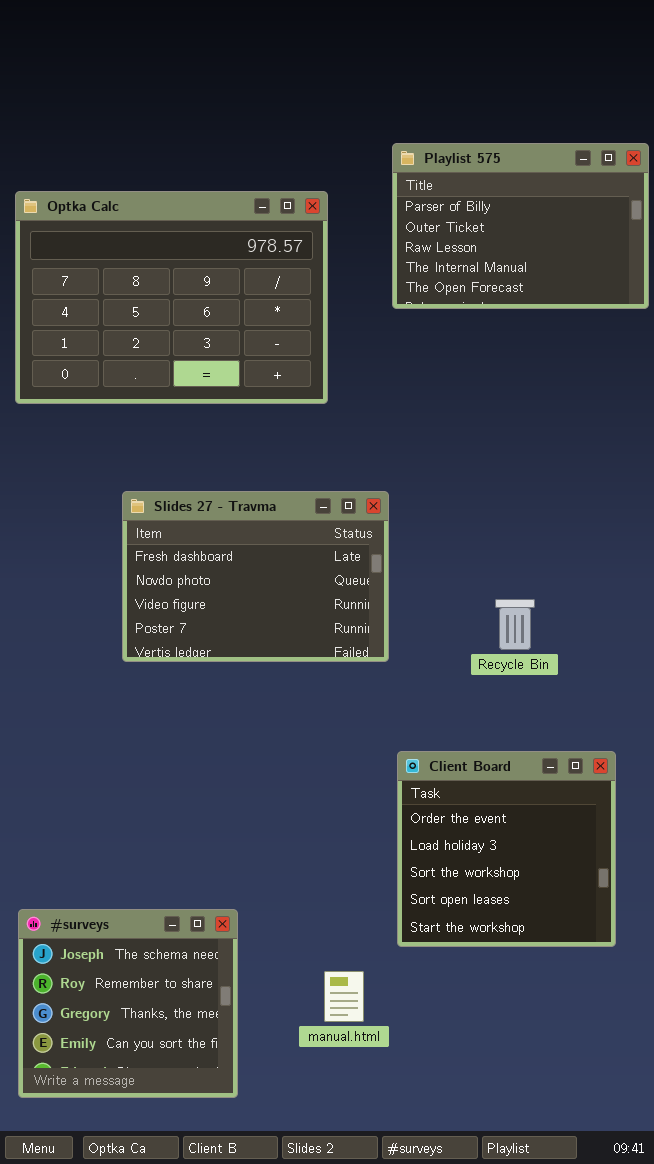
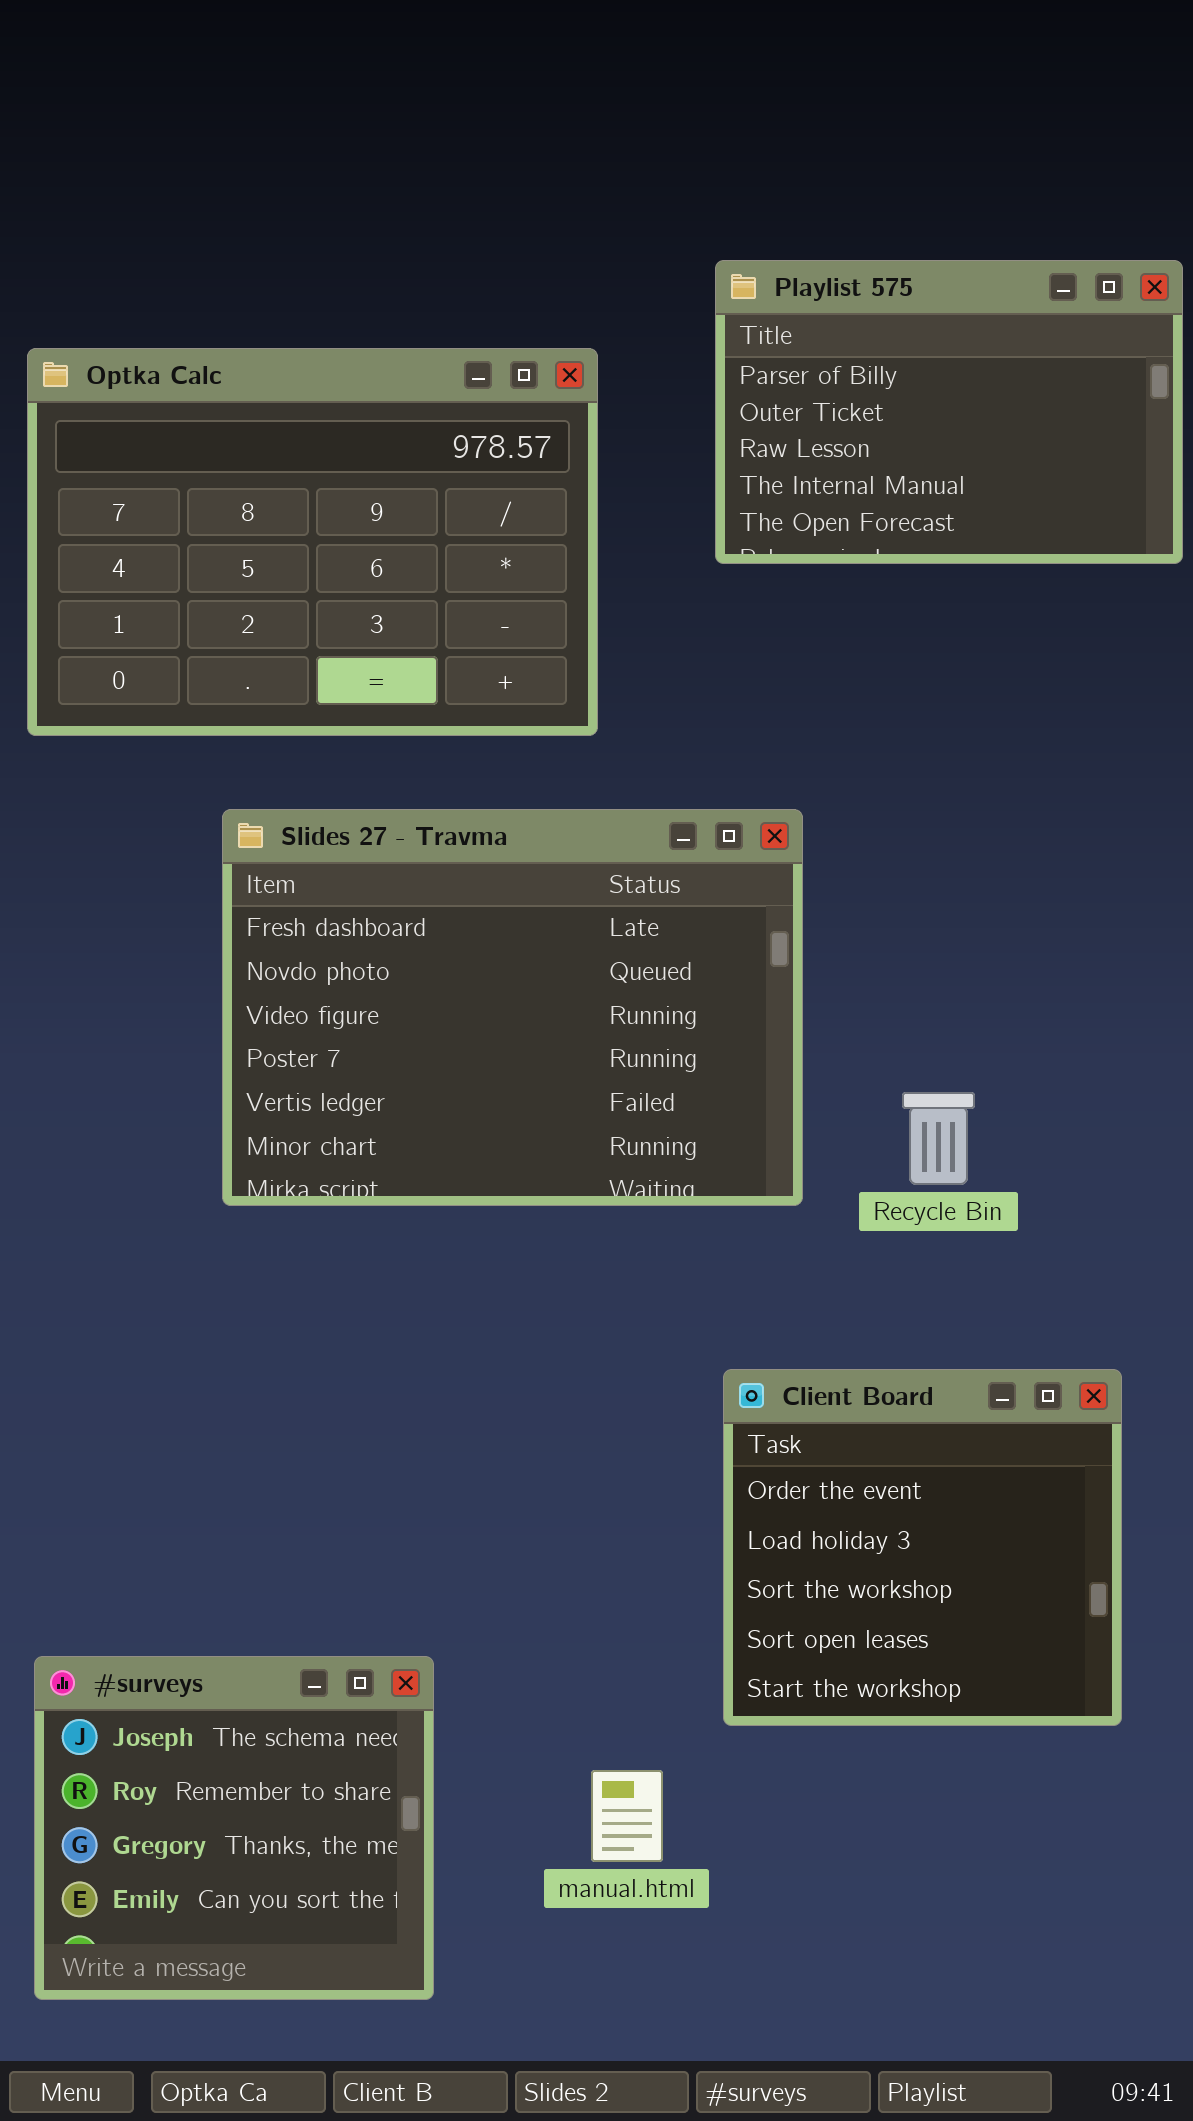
Slides 27 - Travma: [122,491,389,662] -> [222,809,803,1206], resized

